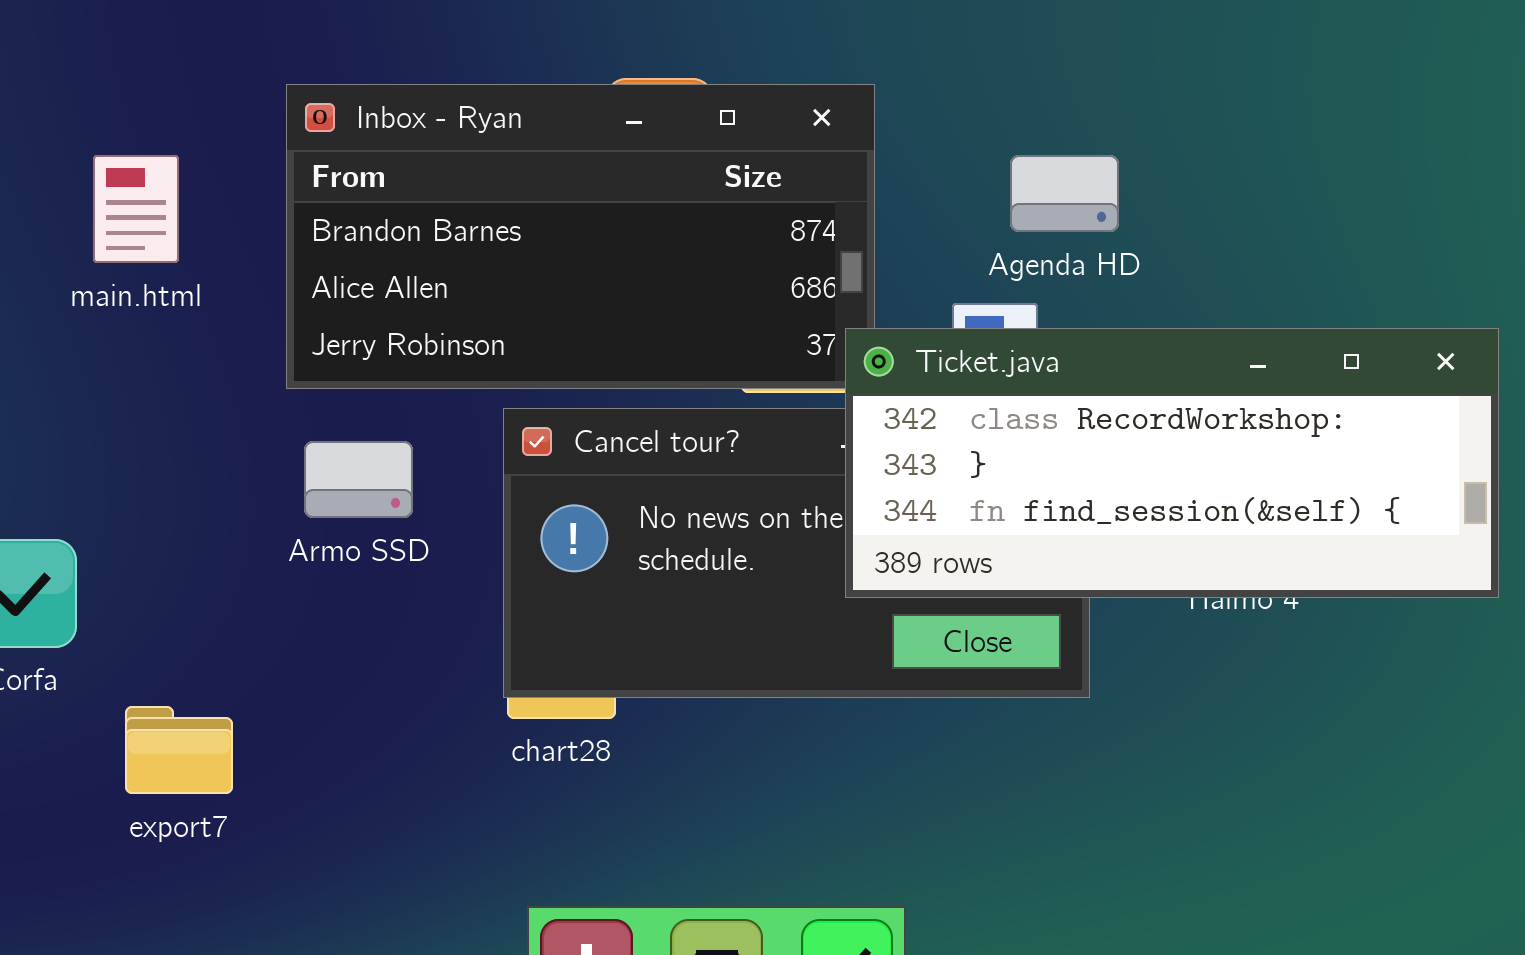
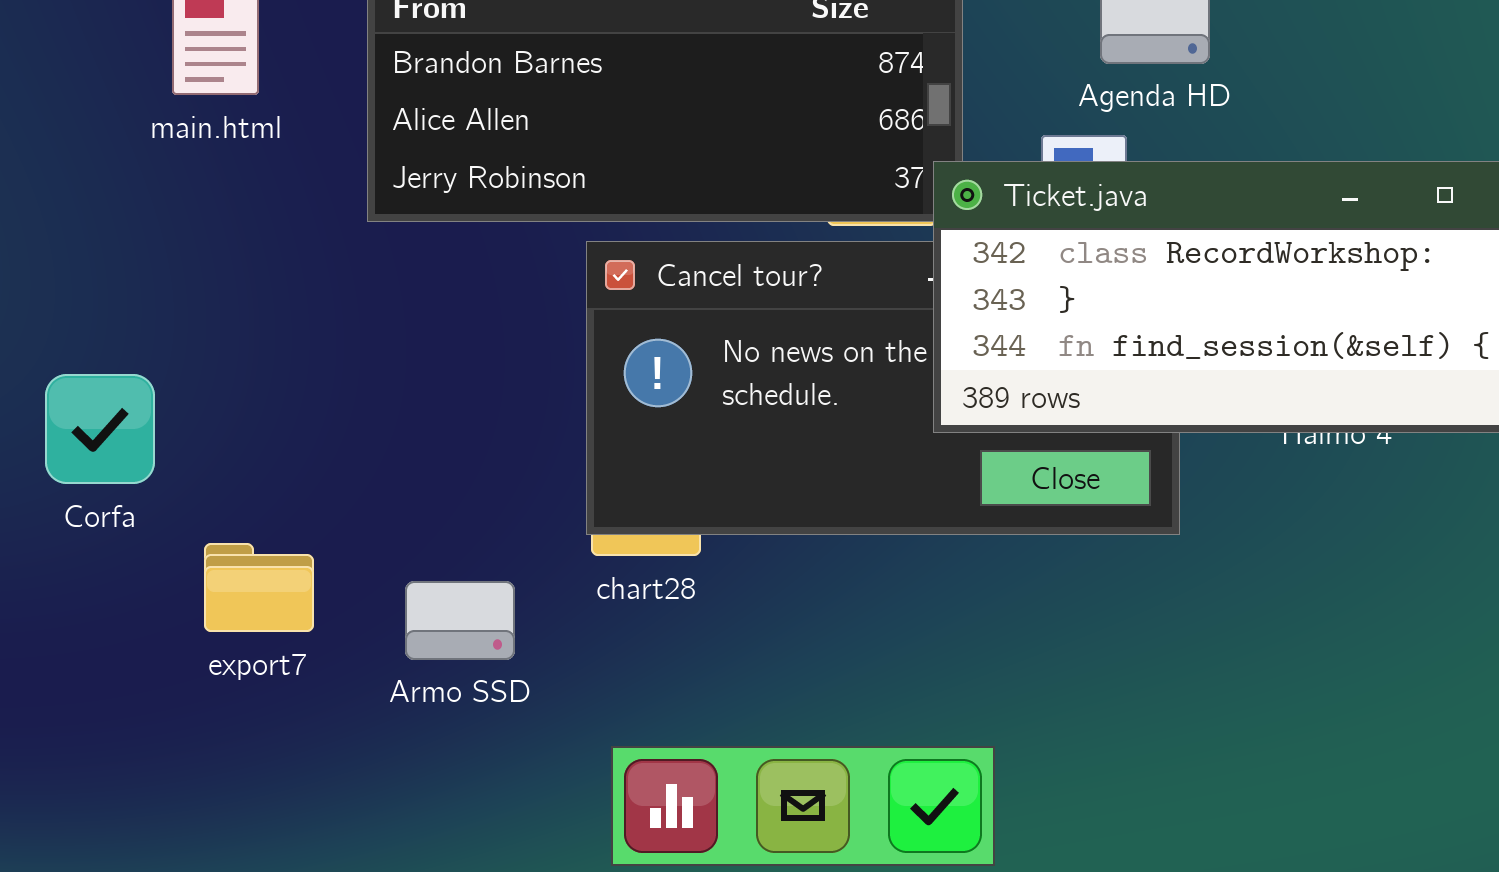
Armo SSD: [304,441,413,518] -> [405,581,515,660], moved

